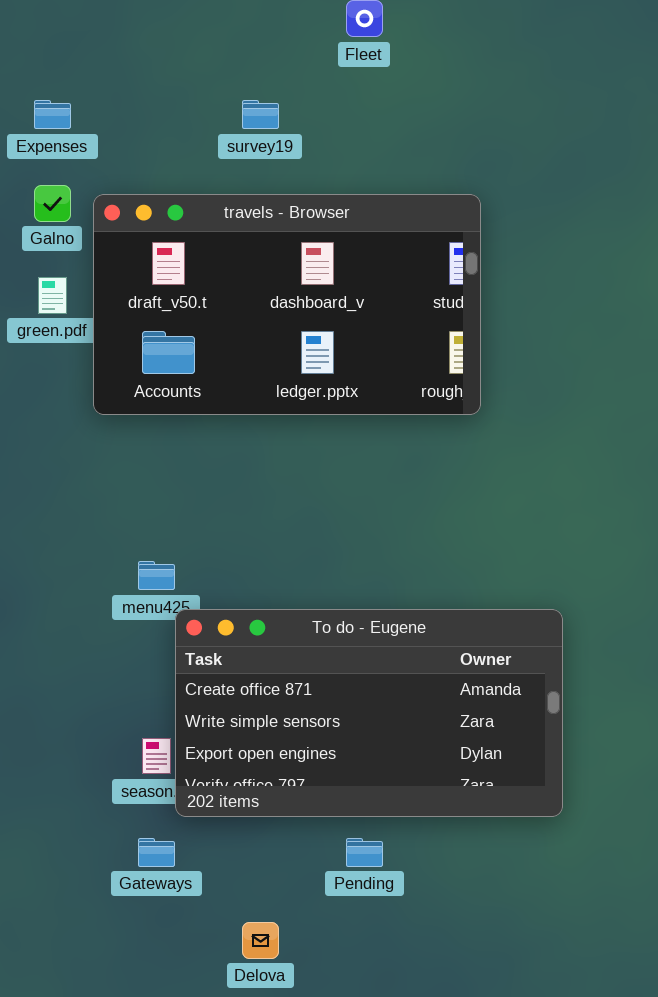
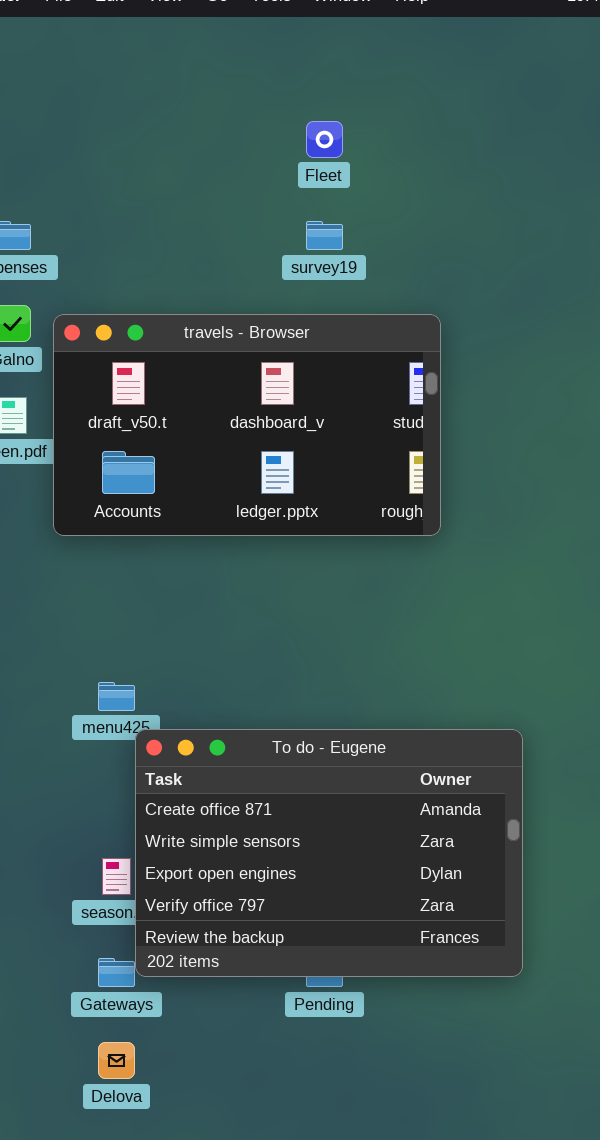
survey19: [242,100,279,129] -> [306,221,343,250], moved
To do - Eugene: [175,609,563,817] -> [135,729,523,977], resized
Delova: [242,922,279,959] -> [98,1042,135,1079], moved

